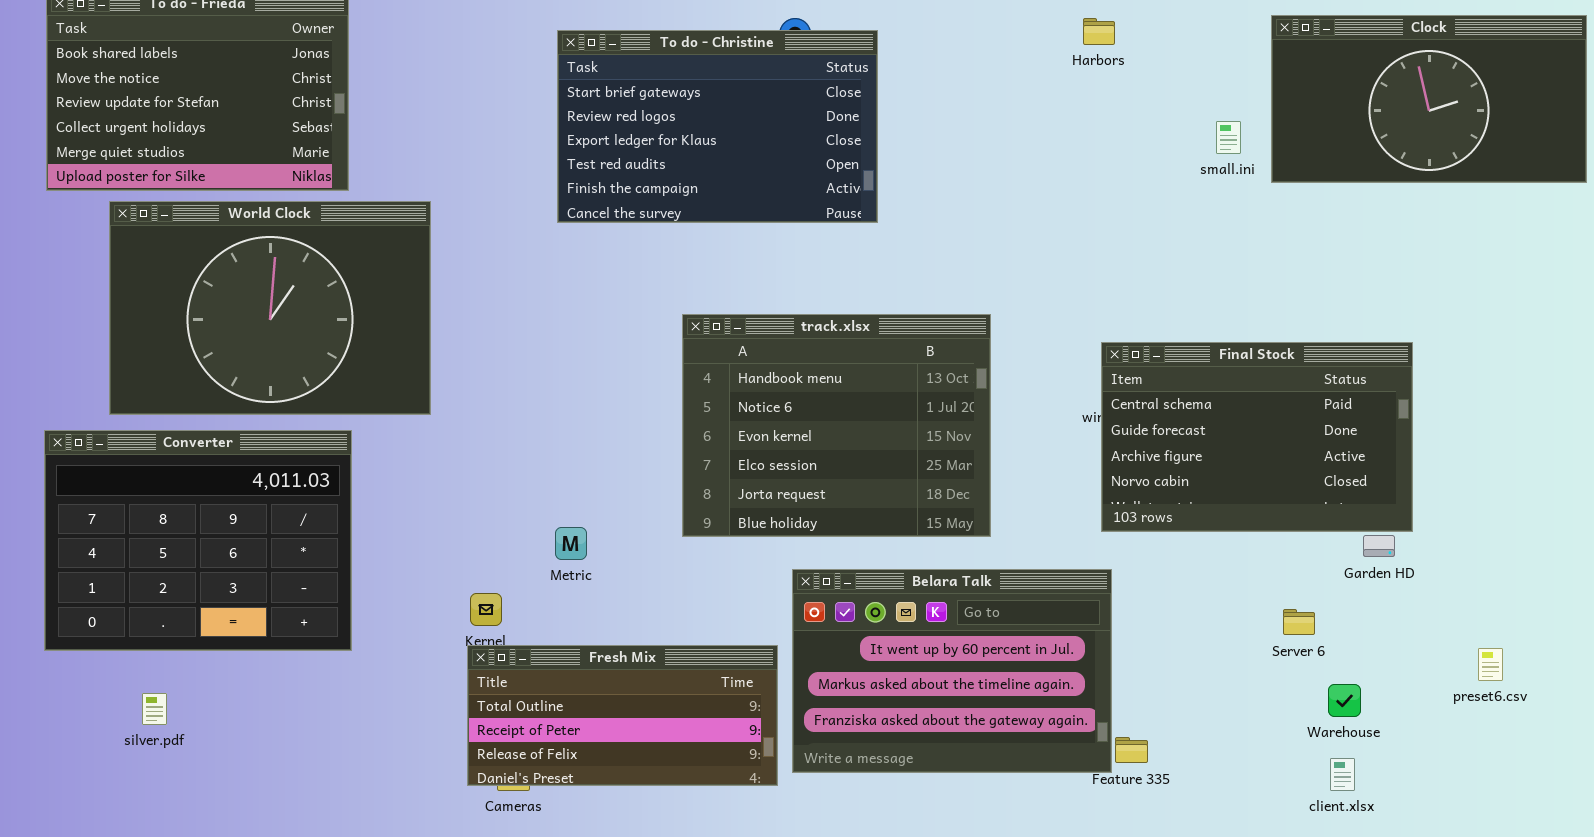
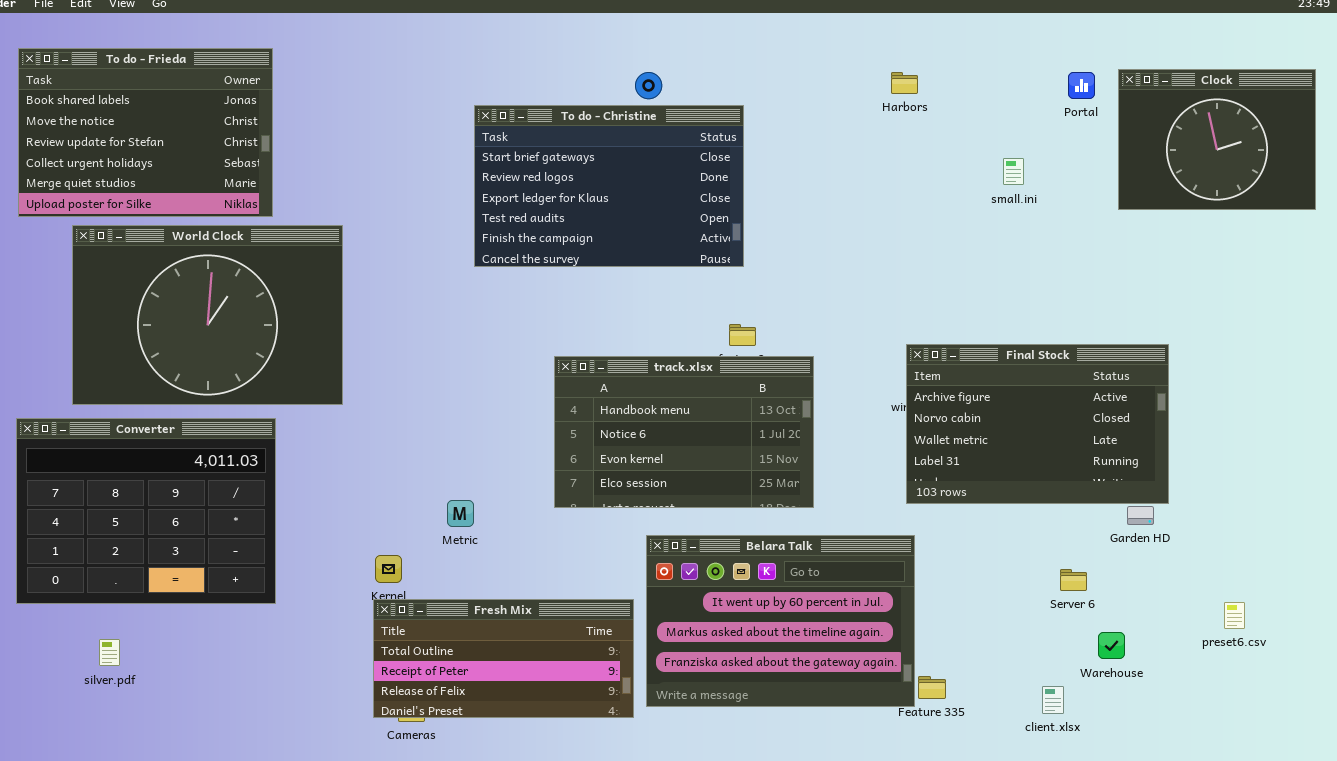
Clock: [1271,15,1587,183] -> [1118,69,1316,210], resized
To do - Christine: [557,30,878,223] -> [474,105,744,267], moved
track.xlsx: [682,314,991,537] -> [554,356,814,508], resized
Final Stock: [1101,342,1413,532] -> [906,344,1169,504], scrolled down 2 rows
client.xlsx: [1330,758,1355,791] -> [1042,686,1064,714], moved

